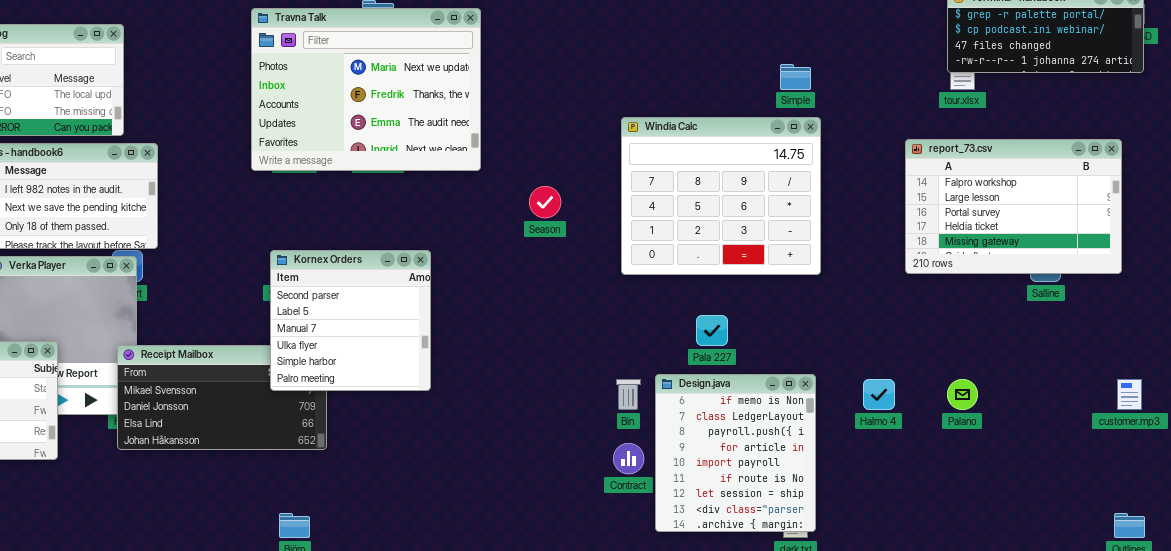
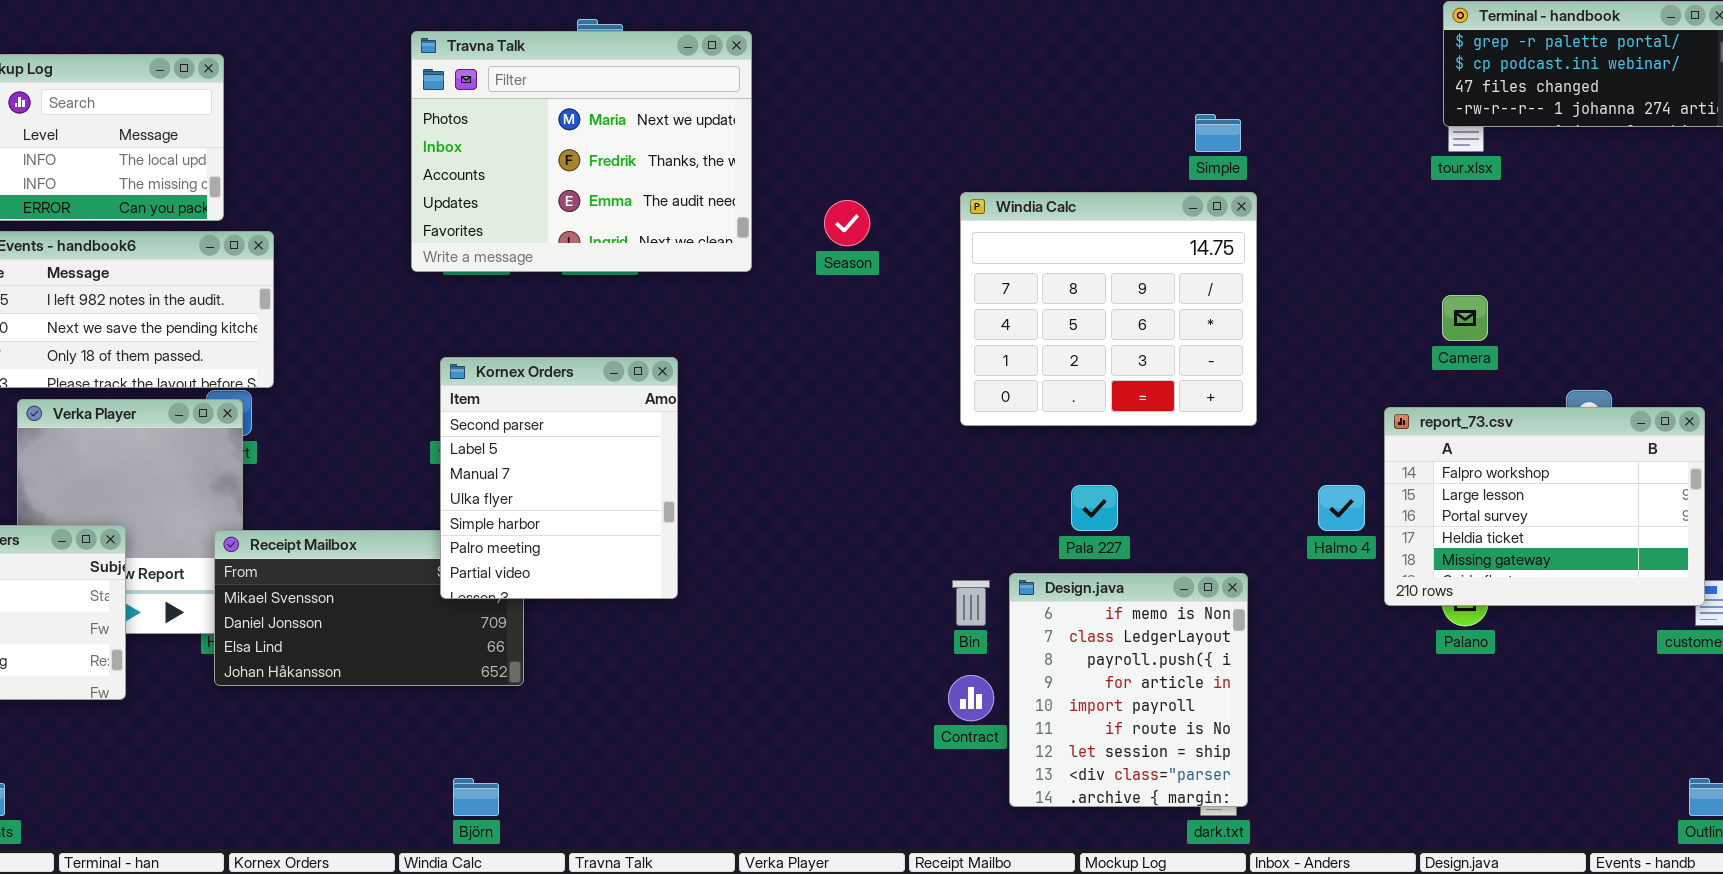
report_73.csv: [905,139,1122,274] -> [1384,407,1705,606], moved
Season: [529,186,561,218] -> [824,200,870,246], moved
Kornex Orders: [270,250,431,391] -> [440,357,678,599], resized
Halmo 4: [863,379,895,410] -> [1318,485,1365,531], moved

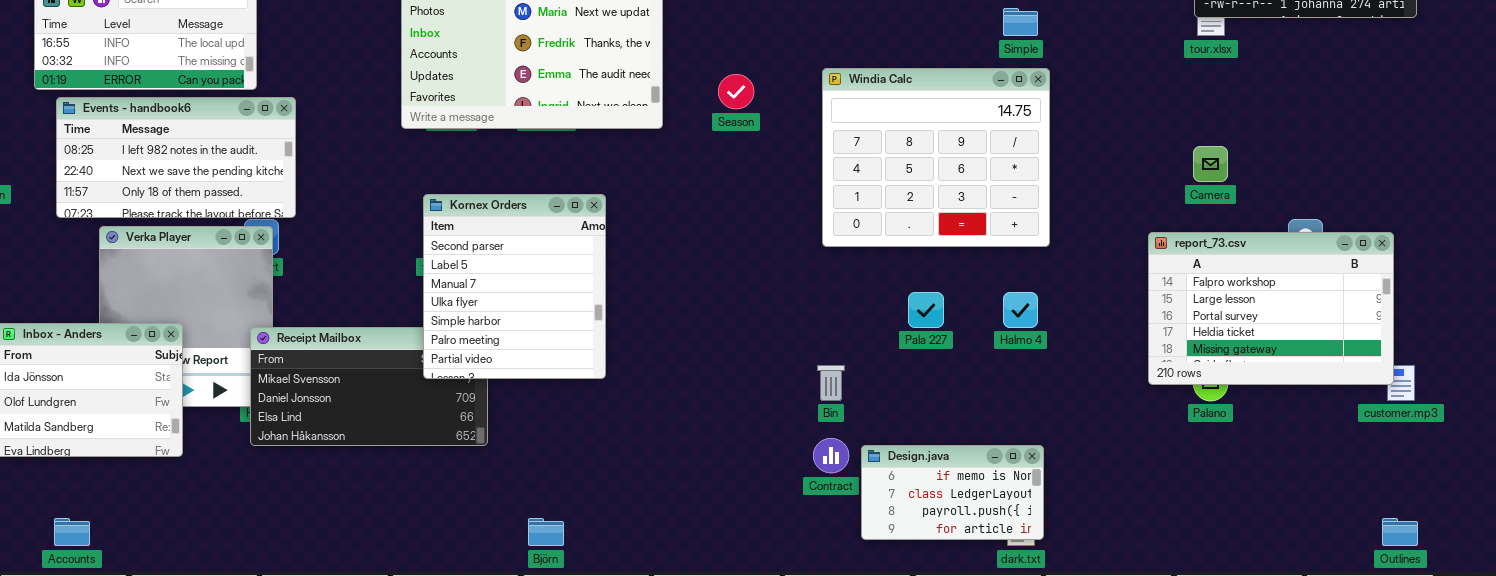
Halmo 4: [1318,485,1365,531] -> [1003,292,1038,328], moved
Design.java: [1009,573,1248,807] -> [861,445,1044,540], resized
Björn: [453,778,499,816] -> [528,518,564,546], moved

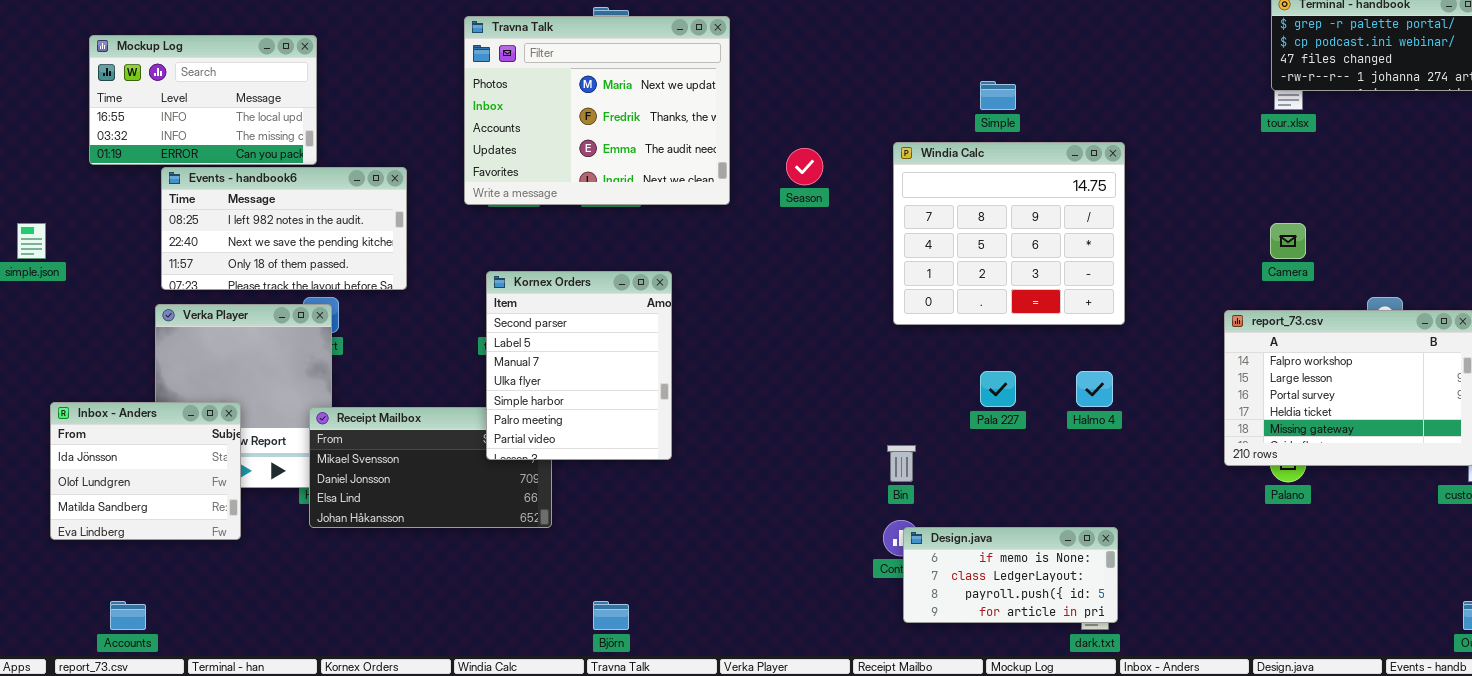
Simple: [1003,8,1038,36] -> [980,81,1016,110], moved
Events - handbook6: [56,97,296,218] -> [161,167,407,290], moved
Design.java: [861,445,1044,540] -> [903,527,1118,623], resized

